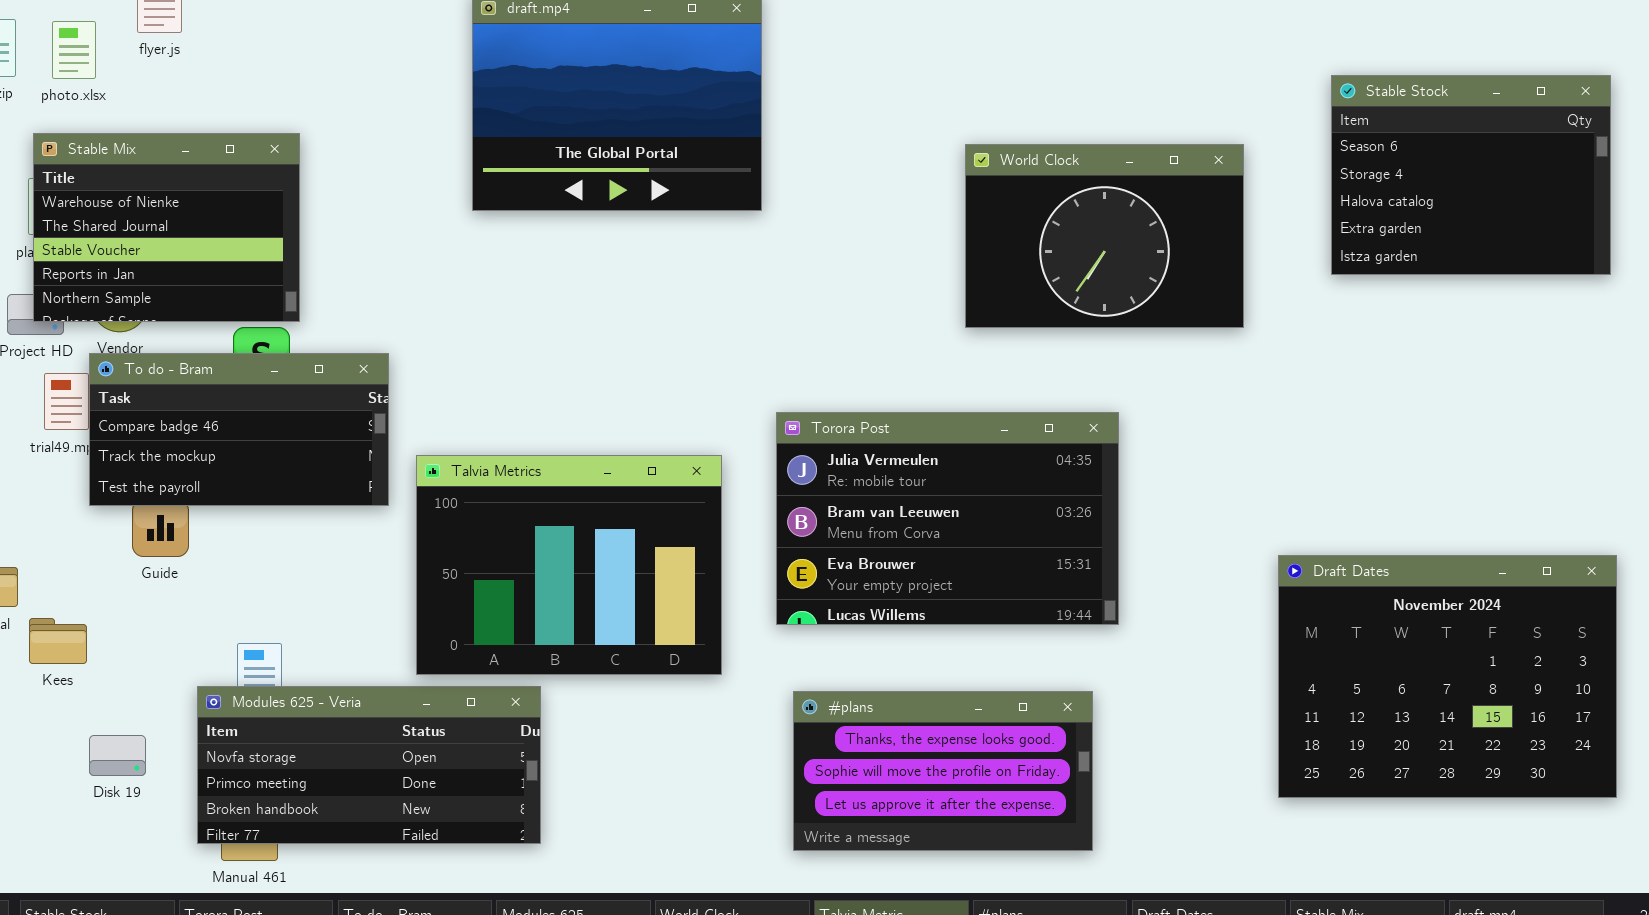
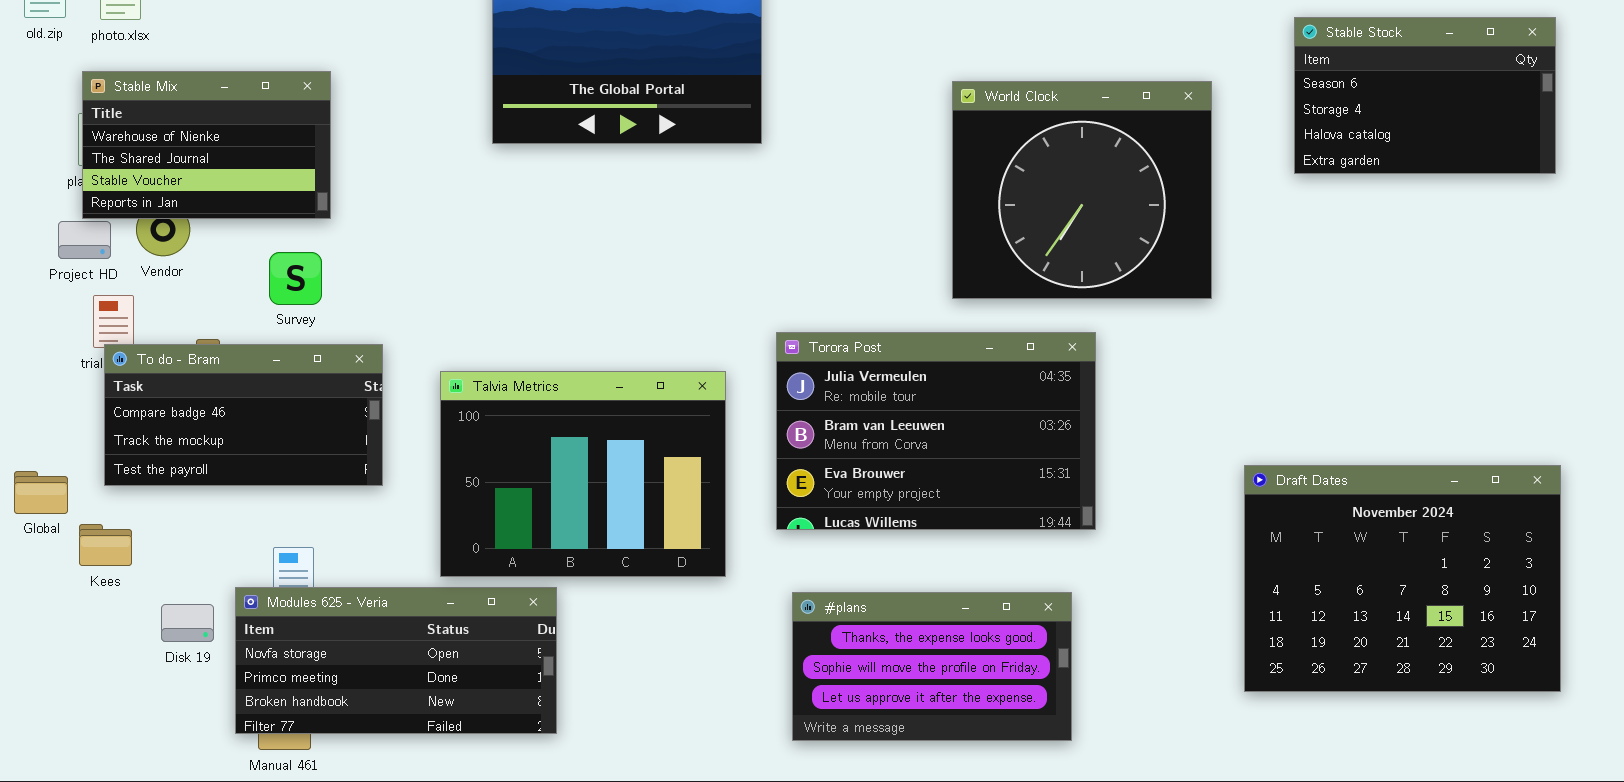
Stable Stock: [1331,75,1611,275] -> [1294,17,1556,174], resized
Stable Mix: [33,133,300,322] -> [82,71,331,219], resized
World Clock: [965,144,1244,328] -> [952,81,1212,299], resized
To do - Bram: [89,353,389,506] -> [104,344,383,486], moved
Disk 19: [89,735,146,776] -> [161,604,214,642], moved

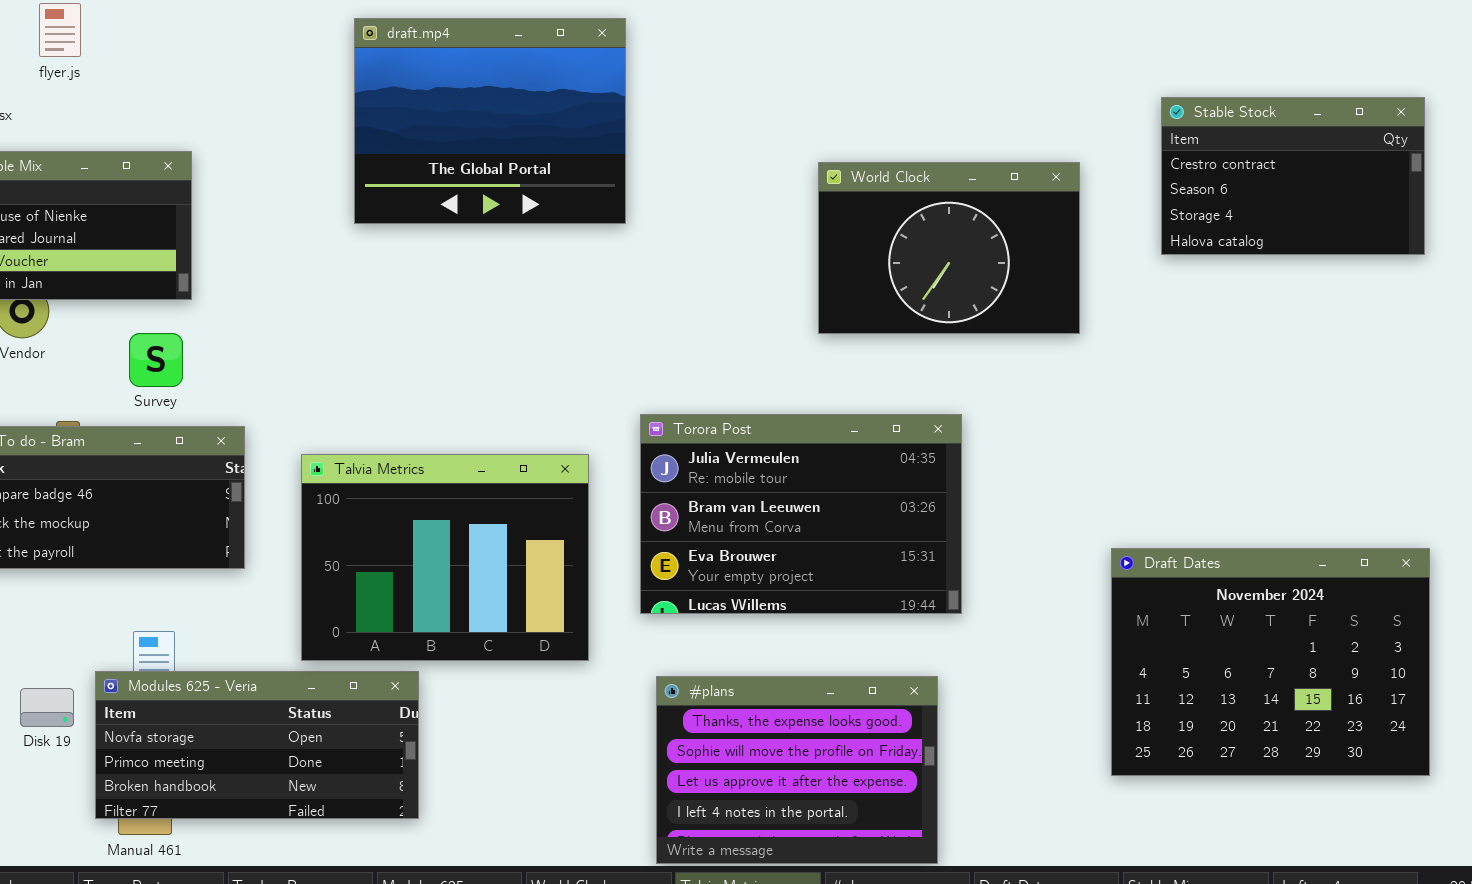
Stable Stock: [1294,17,1556,174] -> [1161,97,1425,255], scrolled up 1 row
World Clock: [952,81,1212,299] -> [818,162,1080,334], resized
#plans: [792,592,1072,741] -> [656,676,938,864], resized

